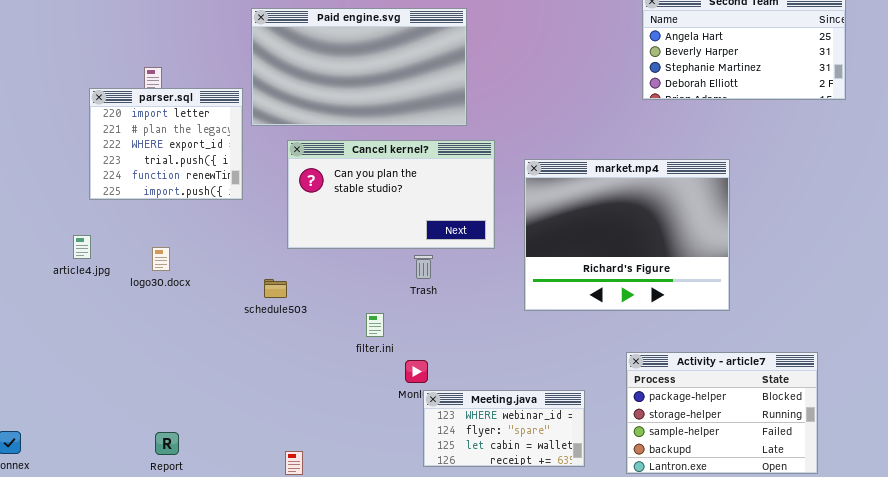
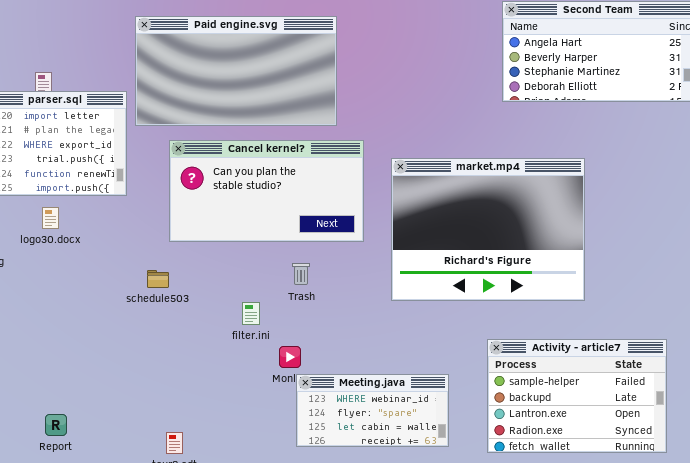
logo30.docx: [152,247,170,271] -> [42,207,59,229], moved
Trash: [414,255,433,279] -> [292,263,310,285], moved
Activity - article7: [626,352,818,474] -> [487,339,667,453], scrolled down 2 rows

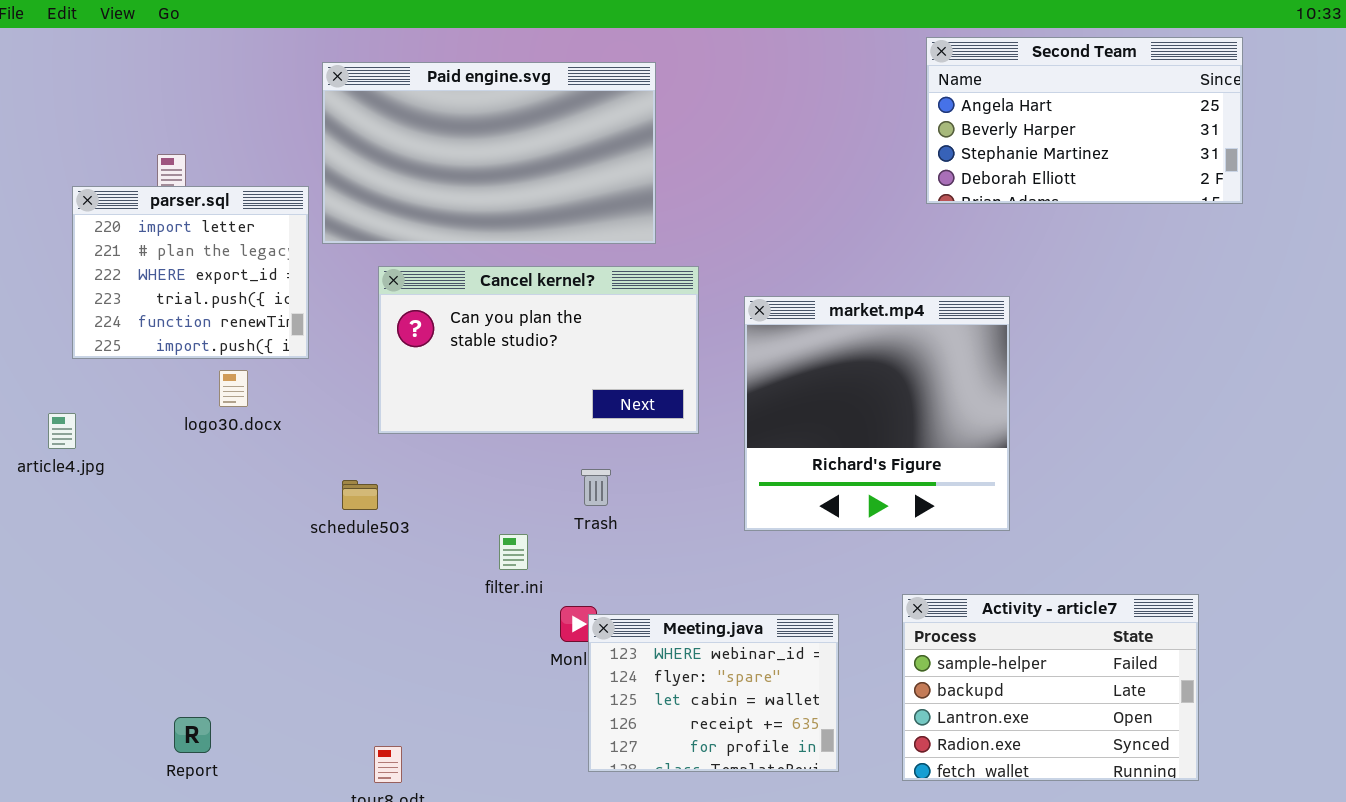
market.mp4: [391,158,585,301] -> [744,296,1010,531], resized
logo30.docx: [42,207,59,229] -> [219,370,248,407], moved
Meeting.java: [296,374,449,447] -> [588,614,839,772], resized

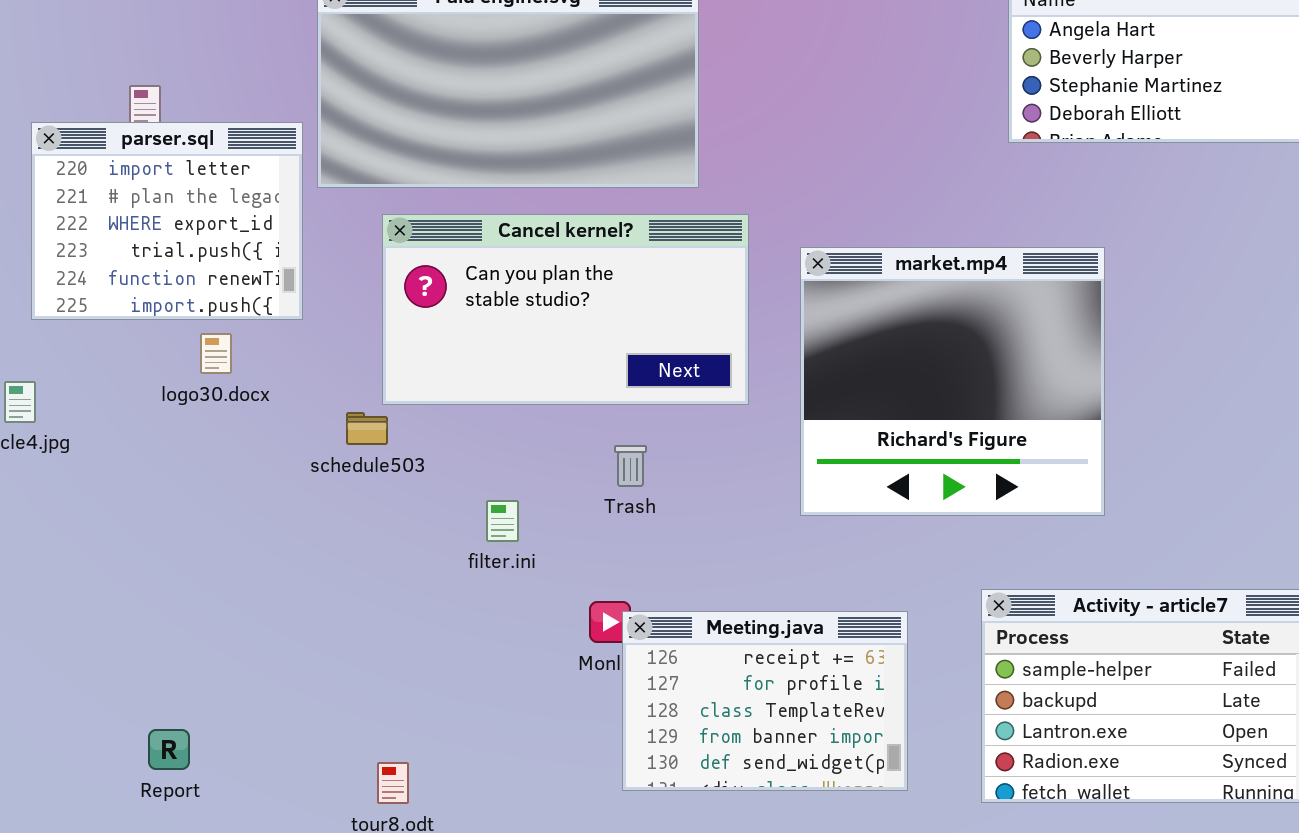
schedule503: [342,480,378,510] -> [346,412,388,445], moved
filter.ini: [499,534,528,570] -> [486,500,519,542], moved
Meeting.java: [588,614,839,772] -> [622,611,908,791], scrolled down 3 rows

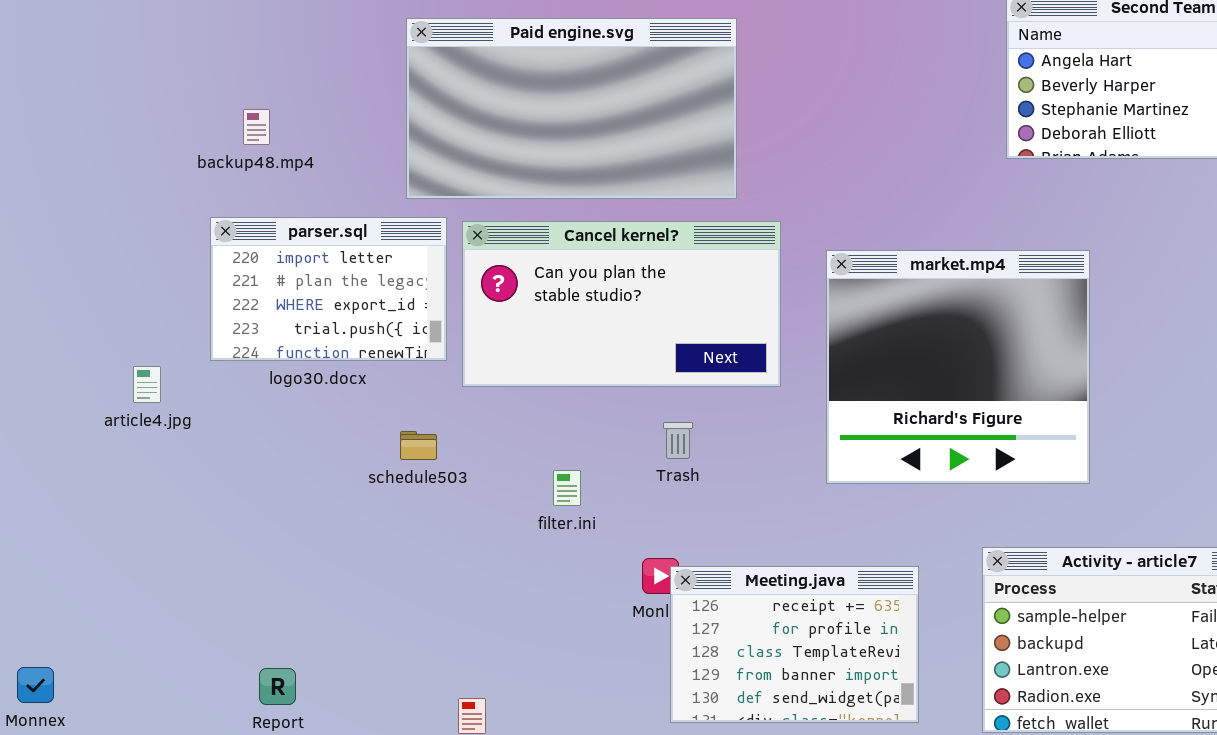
parser.sql: [31,122,303,320] -> [210,217,447,361], moved, resized
schedule503: [346,412,388,445] -> [400,431,437,460], moved

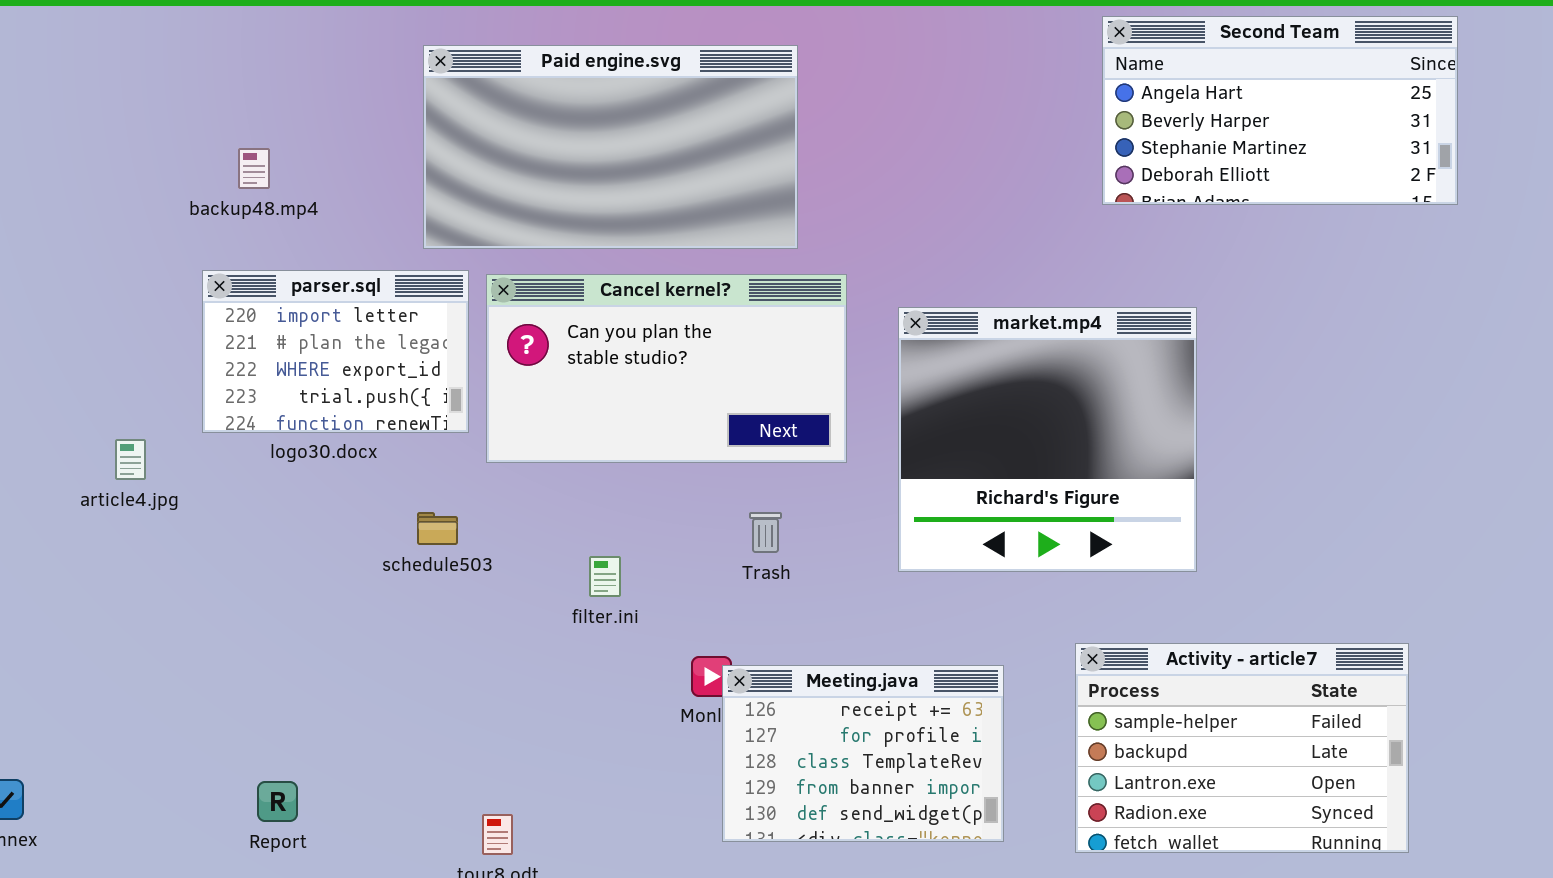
Trash: [663,422,693,459] -> [749,512,782,553], moved

